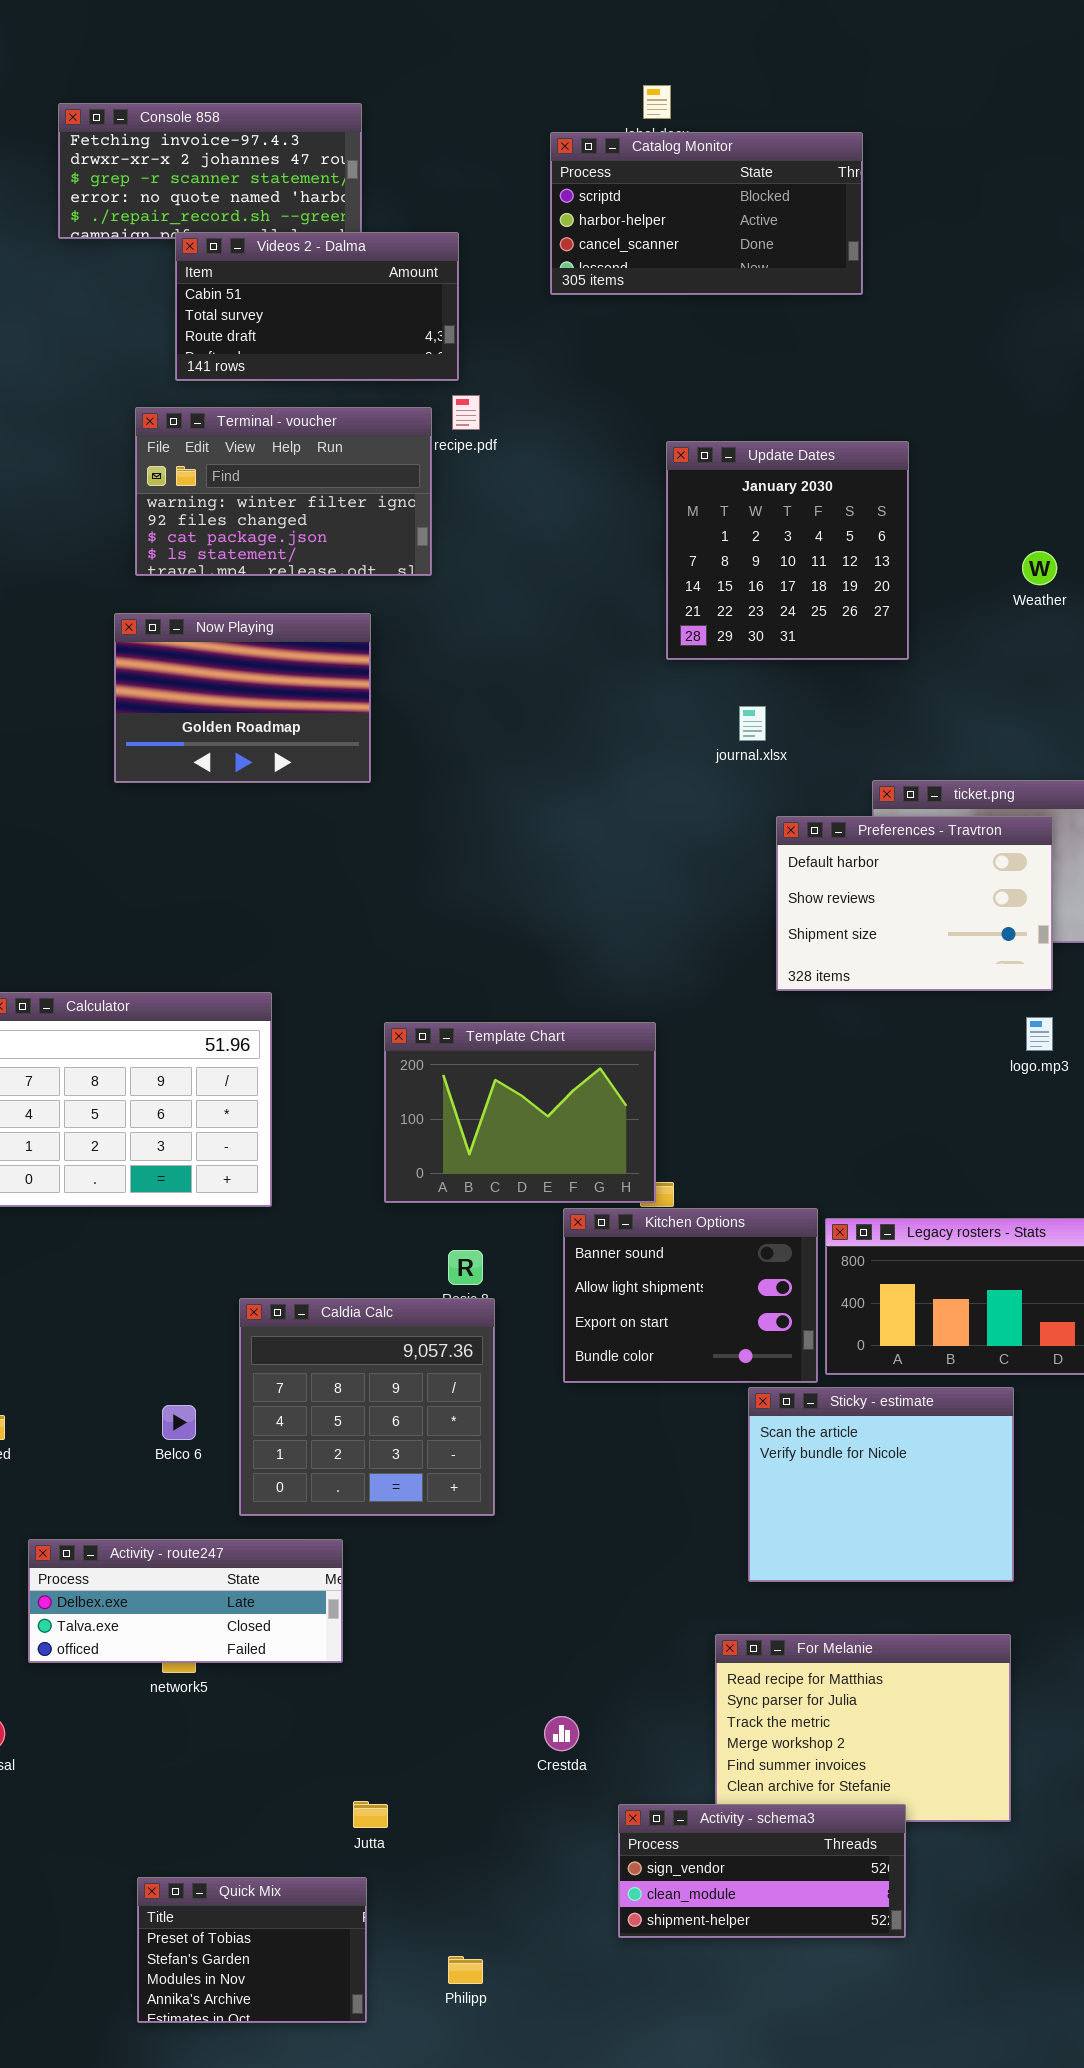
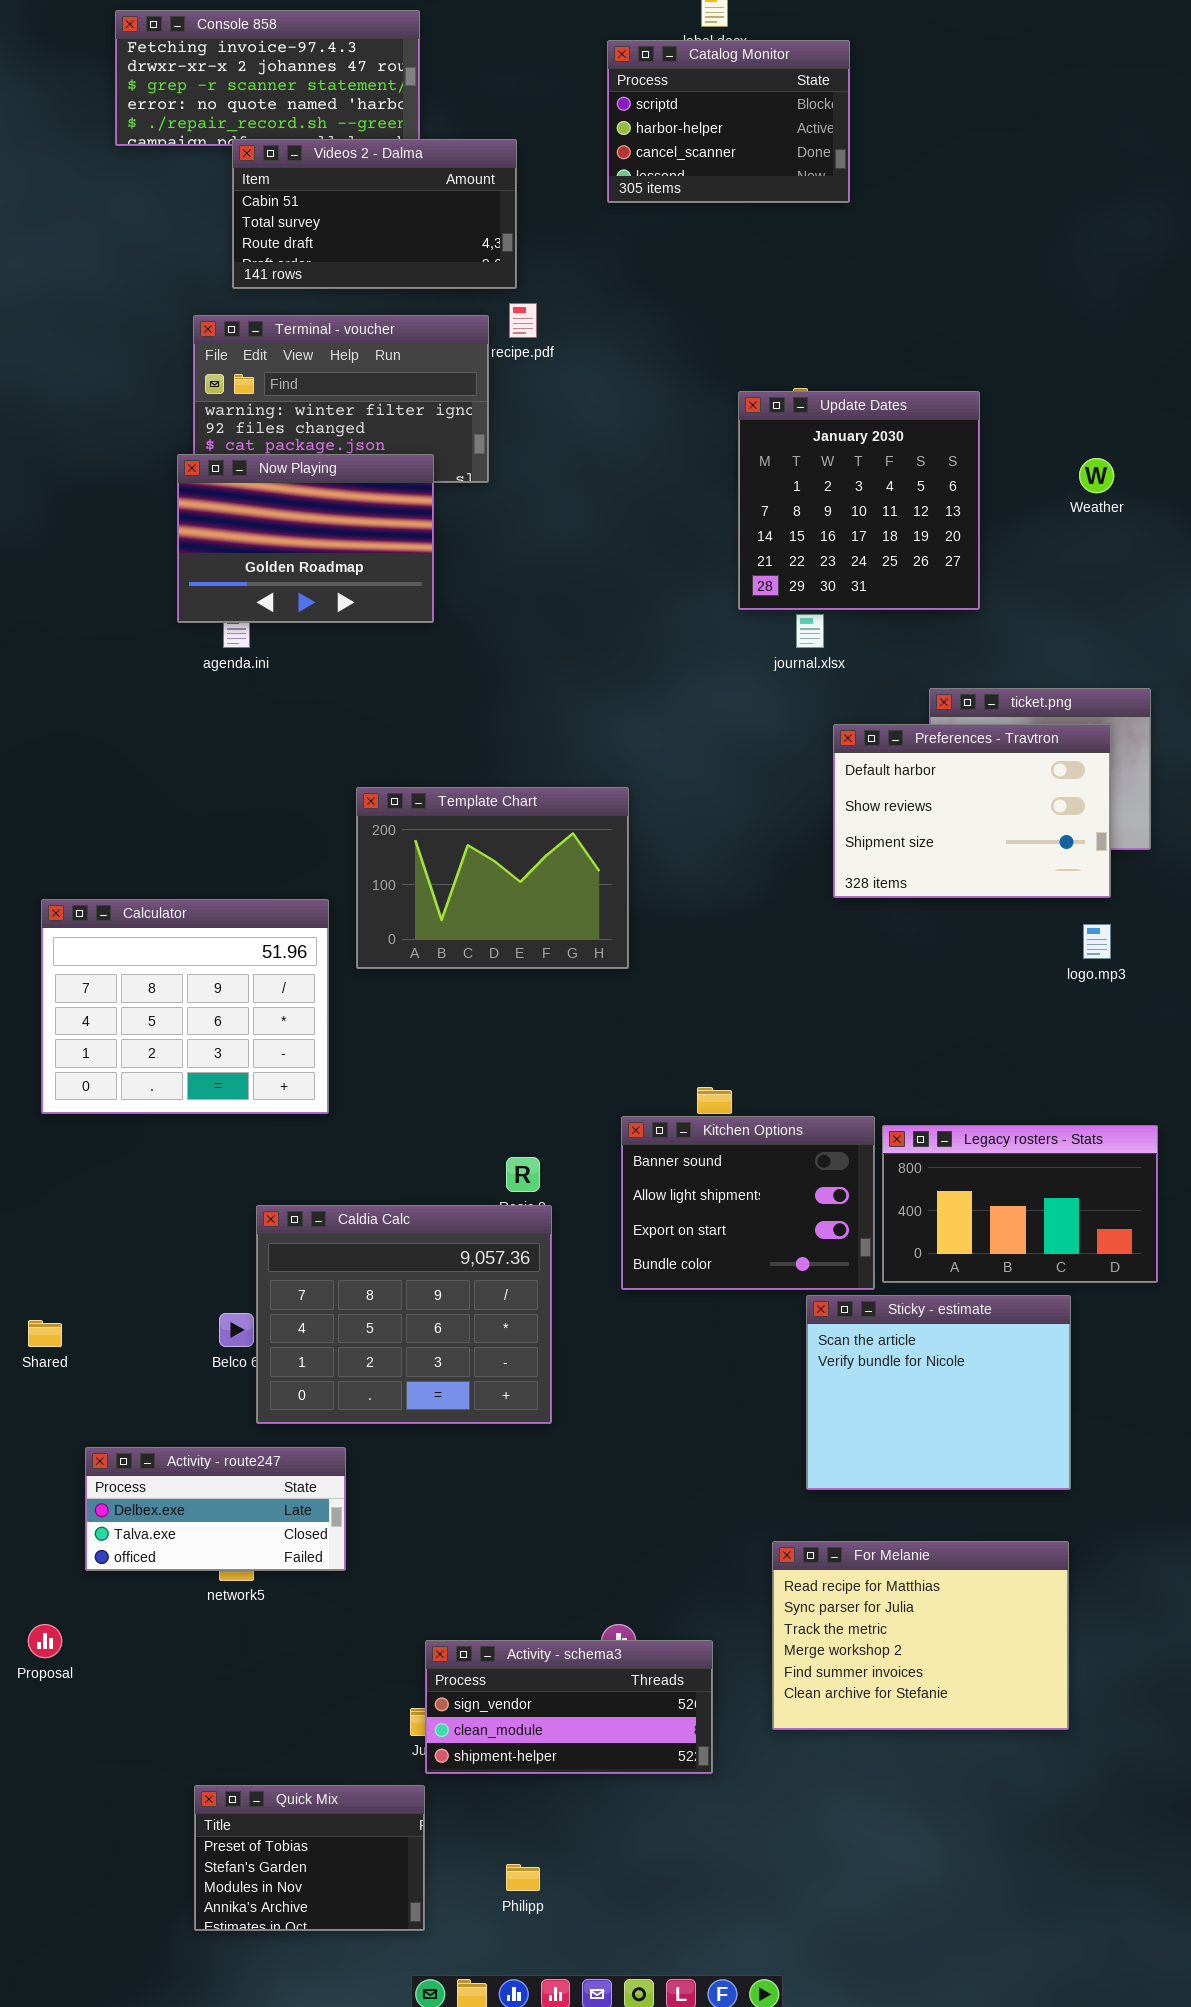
Catalog Monitor: [550,132,863,295] -> [607,40,850,203], resized
Update Dates: [666,441,909,660] -> [738,391,980,610], moved
Now Playing: [114,613,371,783] -> [177,454,434,623], moved
Template Chart: [384,1022,656,1203] -> [356,787,629,969], moved
Caldia Calc: [239,1298,495,1516] -> [256,1205,552,1424], resized
Activity - route247: [28,1539,343,1663] -> [85,1447,346,1571], resized
Activity - schema3: [618,1804,906,1938] -> [425,1640,713,1774], moved

